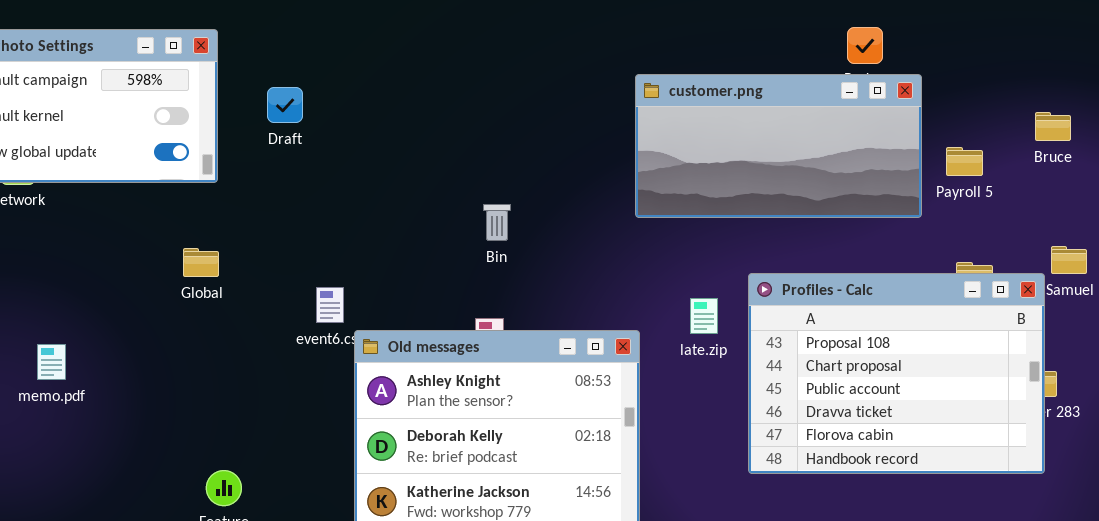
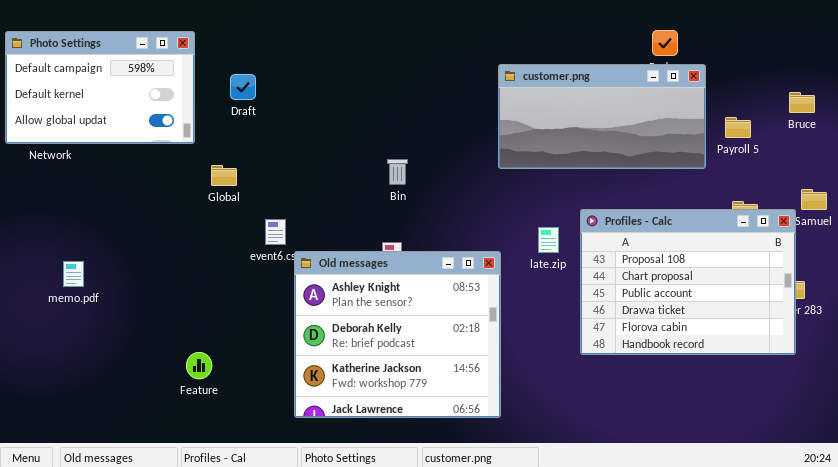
Global: [183,248,219,277] -> [211,165,237,186], moved

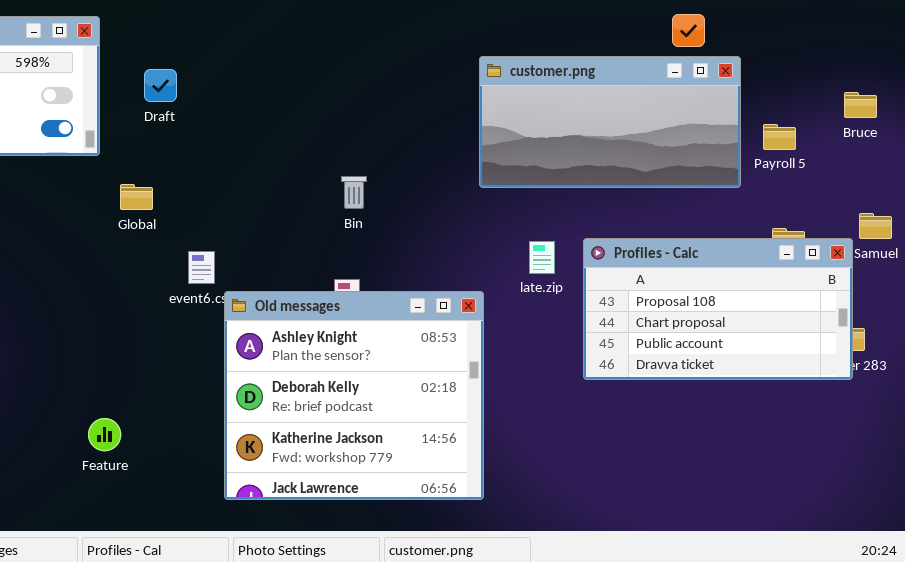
Profiles - Calc: [580,209,796,355] -> [583,238,853,380], resized
late.zip: [538,227,559,253] -> [529,241,555,274], moved

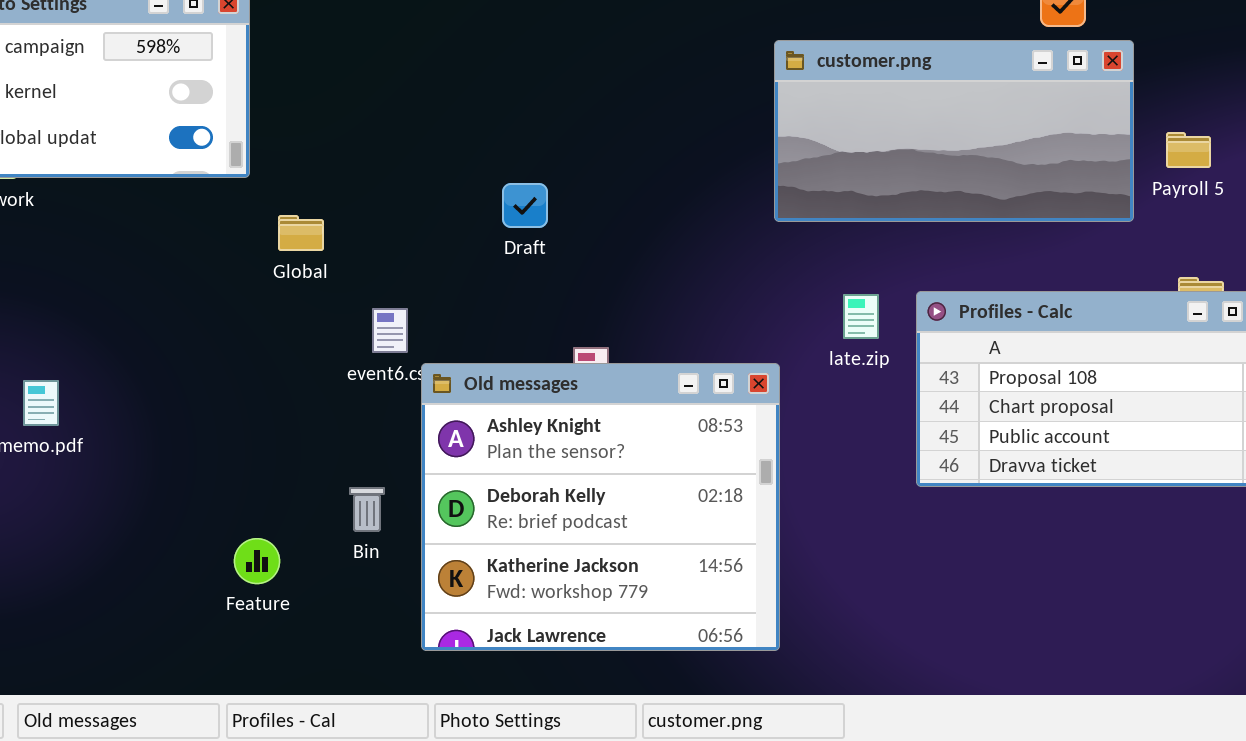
Draft: [144,69,177,102] -> [502,183,548,228], moved
Bin: [341,176,367,209] -> [349,487,385,532], moved

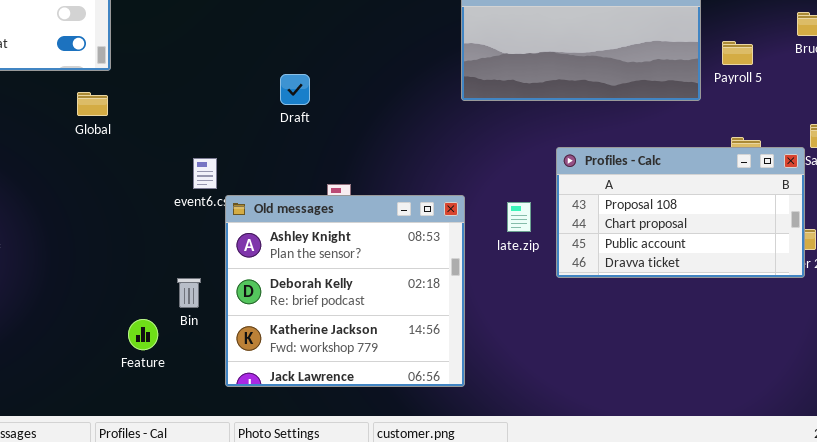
Global: [278,215,324,251] -> [77,92,108,116], moved
late.zip: [843,294,879,339] -> [507,202,531,232], moved
Feature: [234,538,280,584] -> [128,319,158,350], moved

